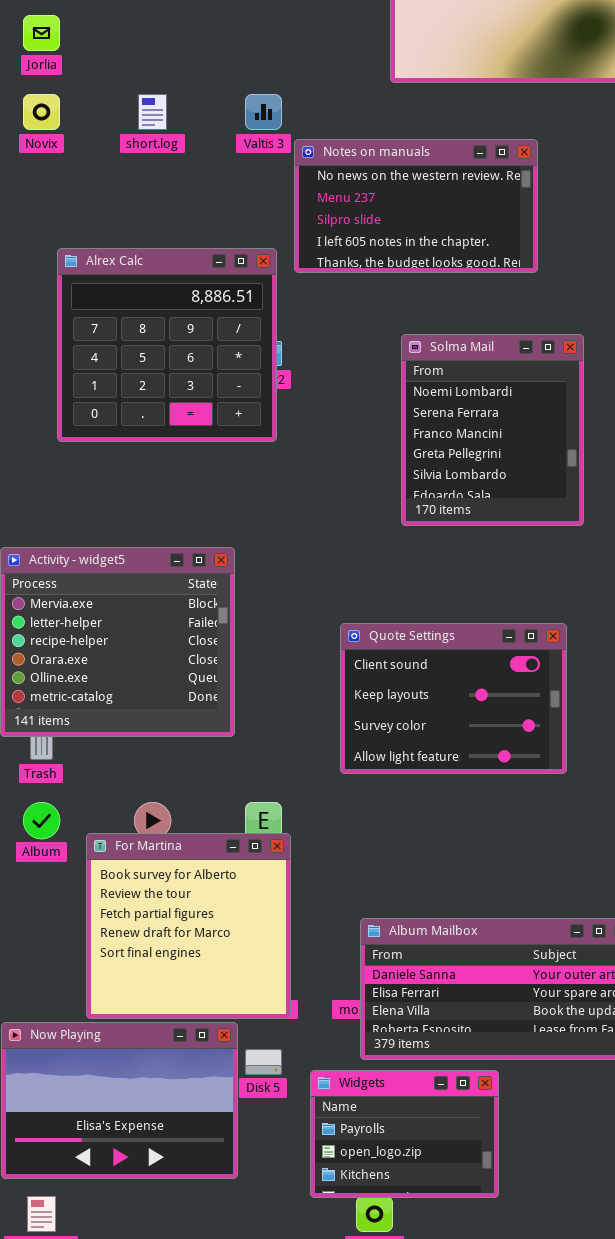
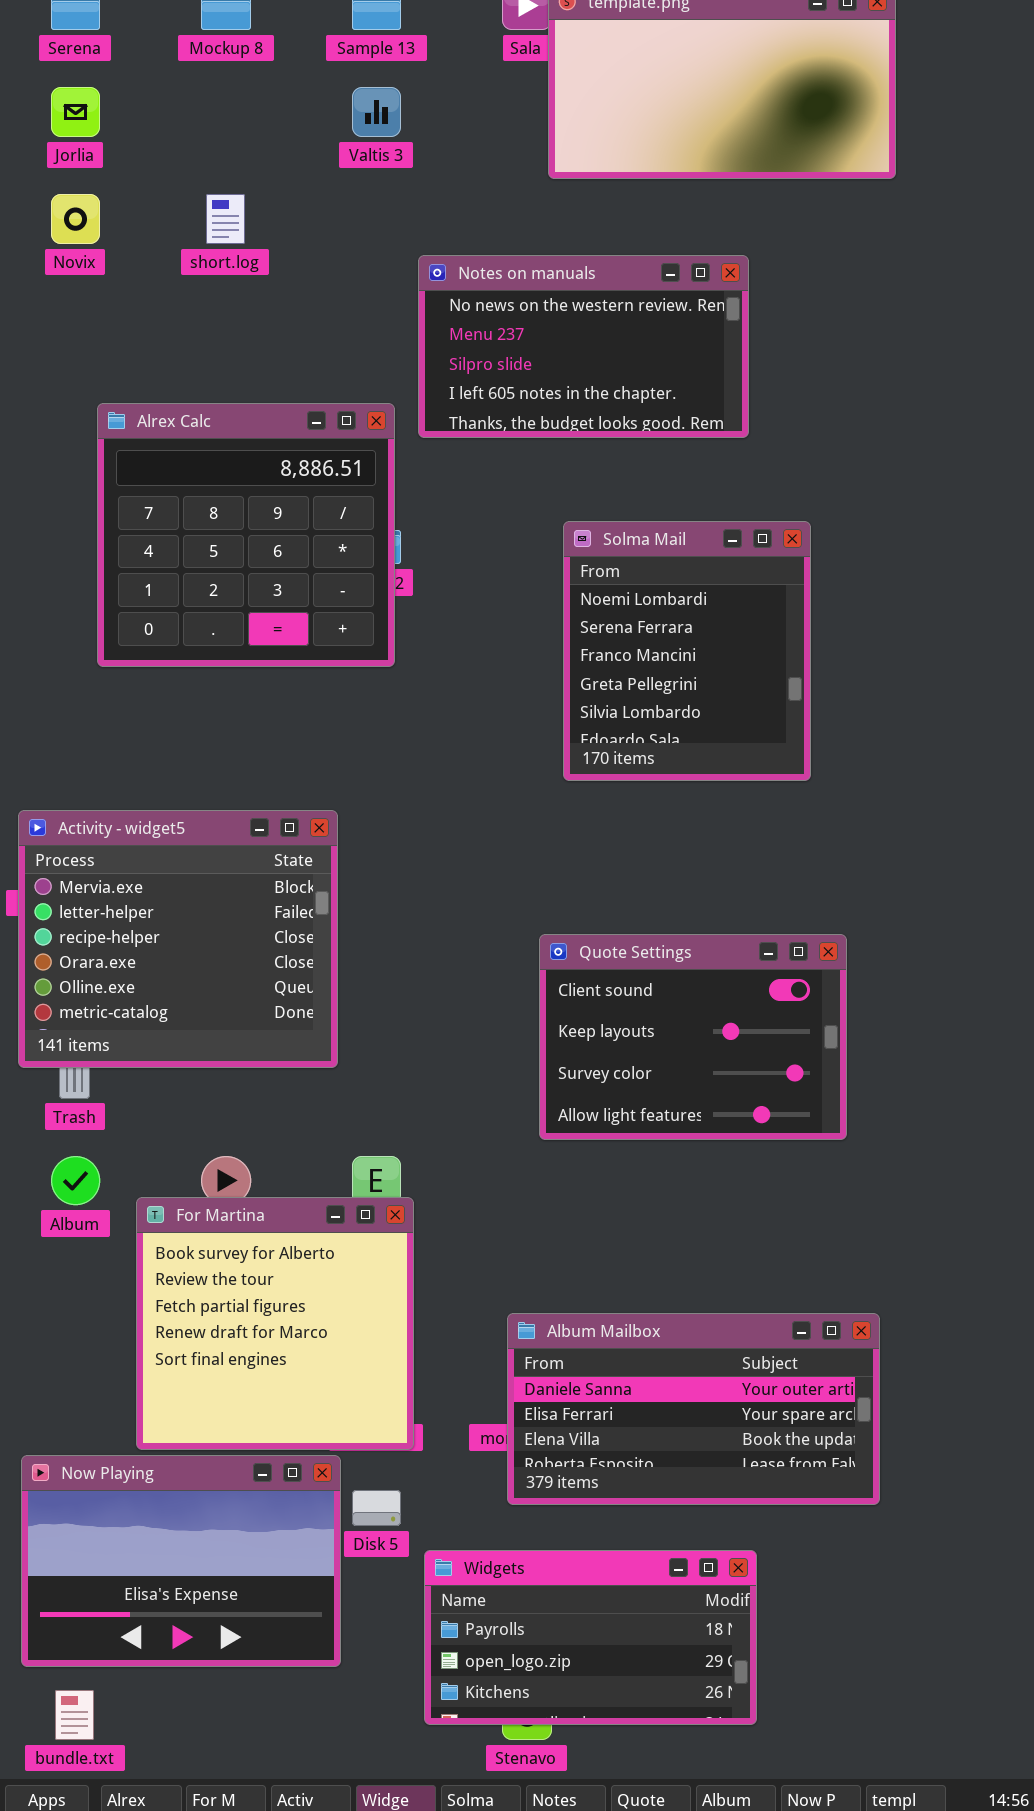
Valtis 3: [245,94,282,130] -> [352,87,401,137], moved
Quote Settings: [340,623,567,774] -> [539,934,847,1140], moved
Widgets: [310,1070,499,1198] -> [424,1550,757,1725], moved, resized

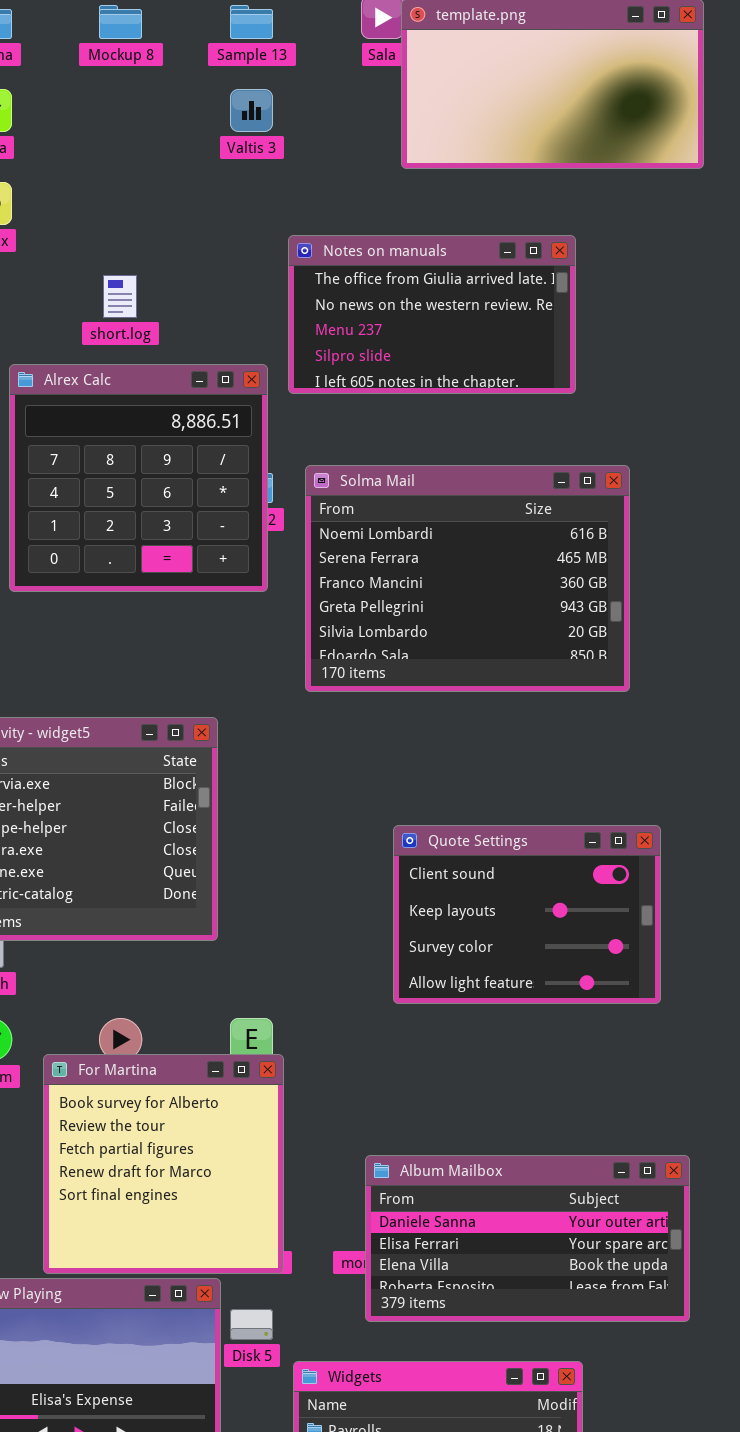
short.log: [206,194,245,244] -> [103,275,137,318], moved
Notes on manuals: [418,255,749,438] -> [288,235,576,394], scrolled up 1 row
Solma Mail: [563,521,811,781] -> [305,465,630,692], resized

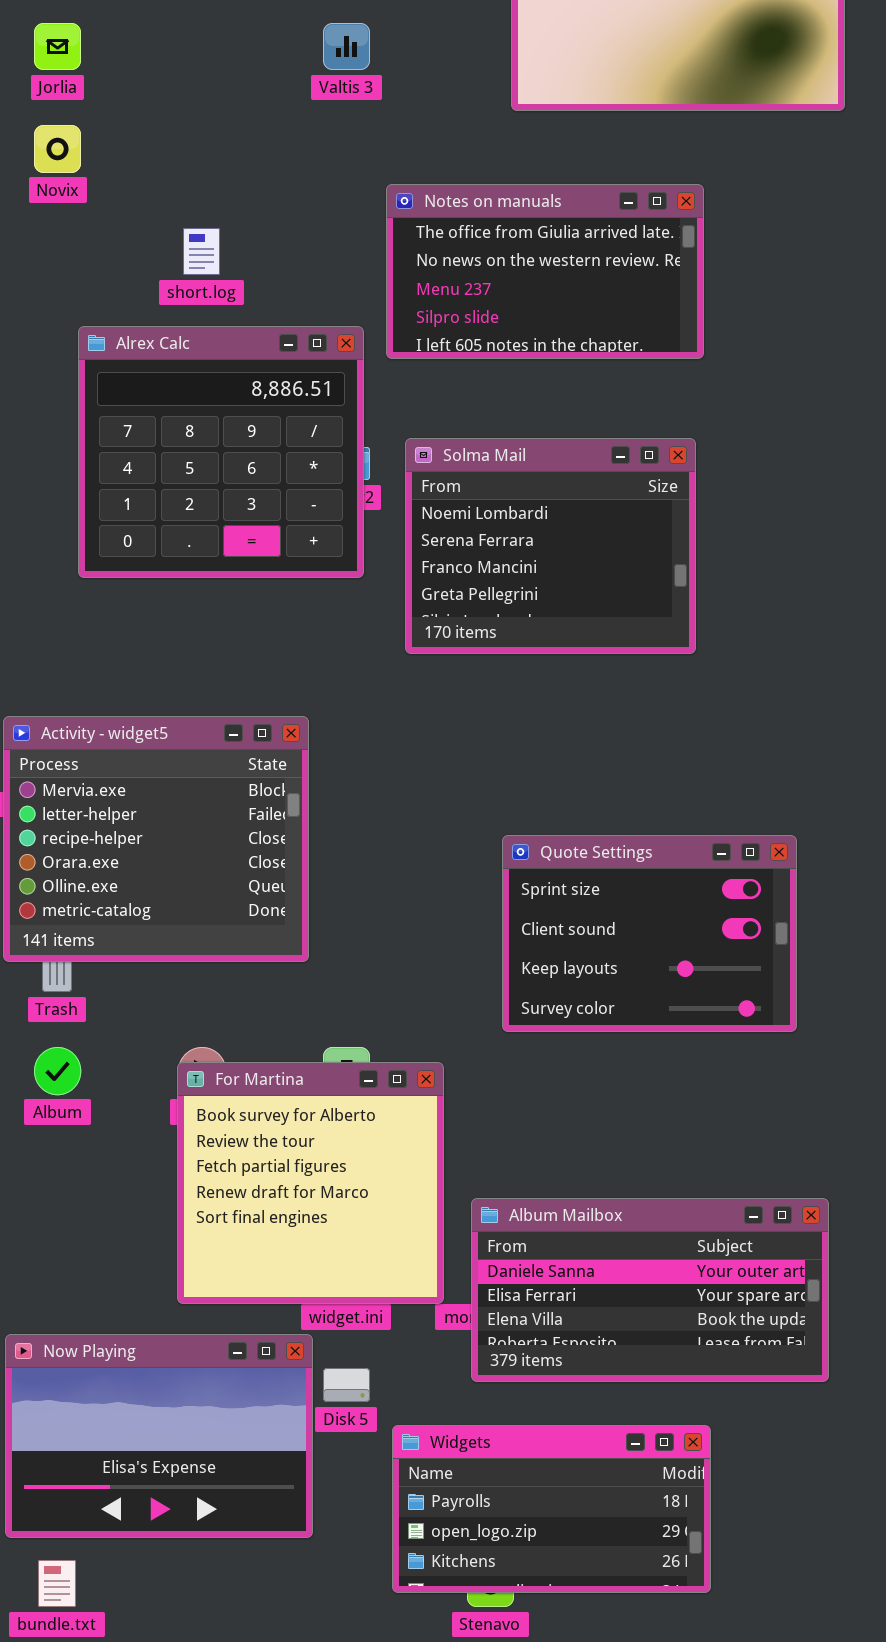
Solma Mail: [305,465,630,692] -> [405,438,696,654], resized
Quote Settings: [393,825,661,1004] -> [502,835,797,1032], scrolled up 1 row
For Martina: [43,1054,284,1274] -> [177,1062,444,1304], moved

